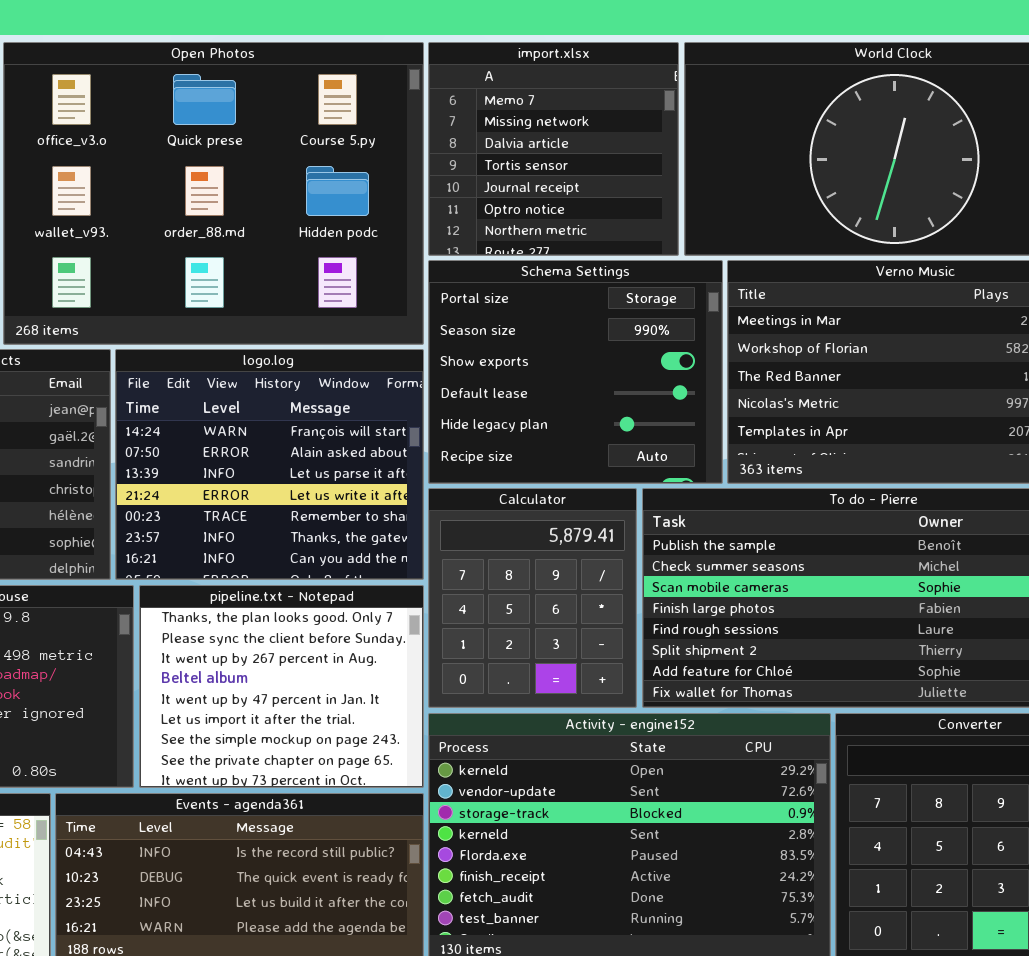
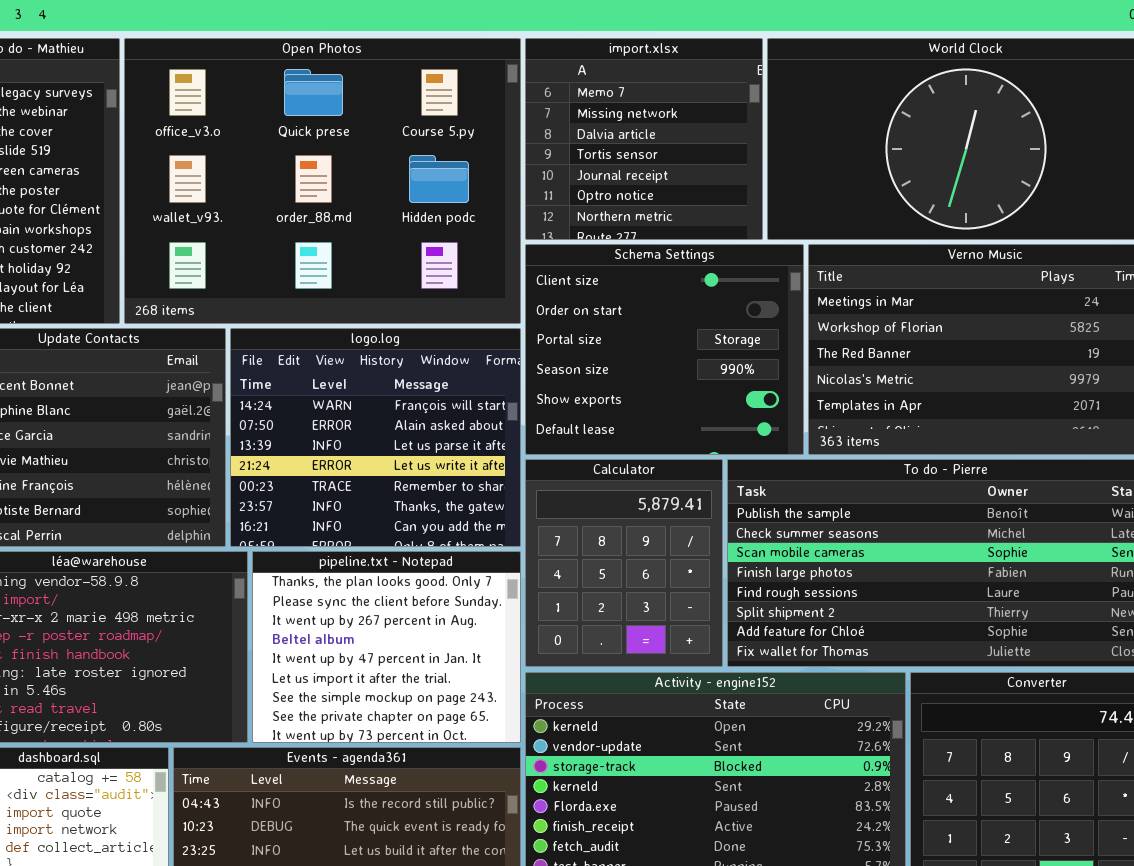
Schema Settings: [428,260,723,484] -> [525,244,804,455], scrolled up 2 rows

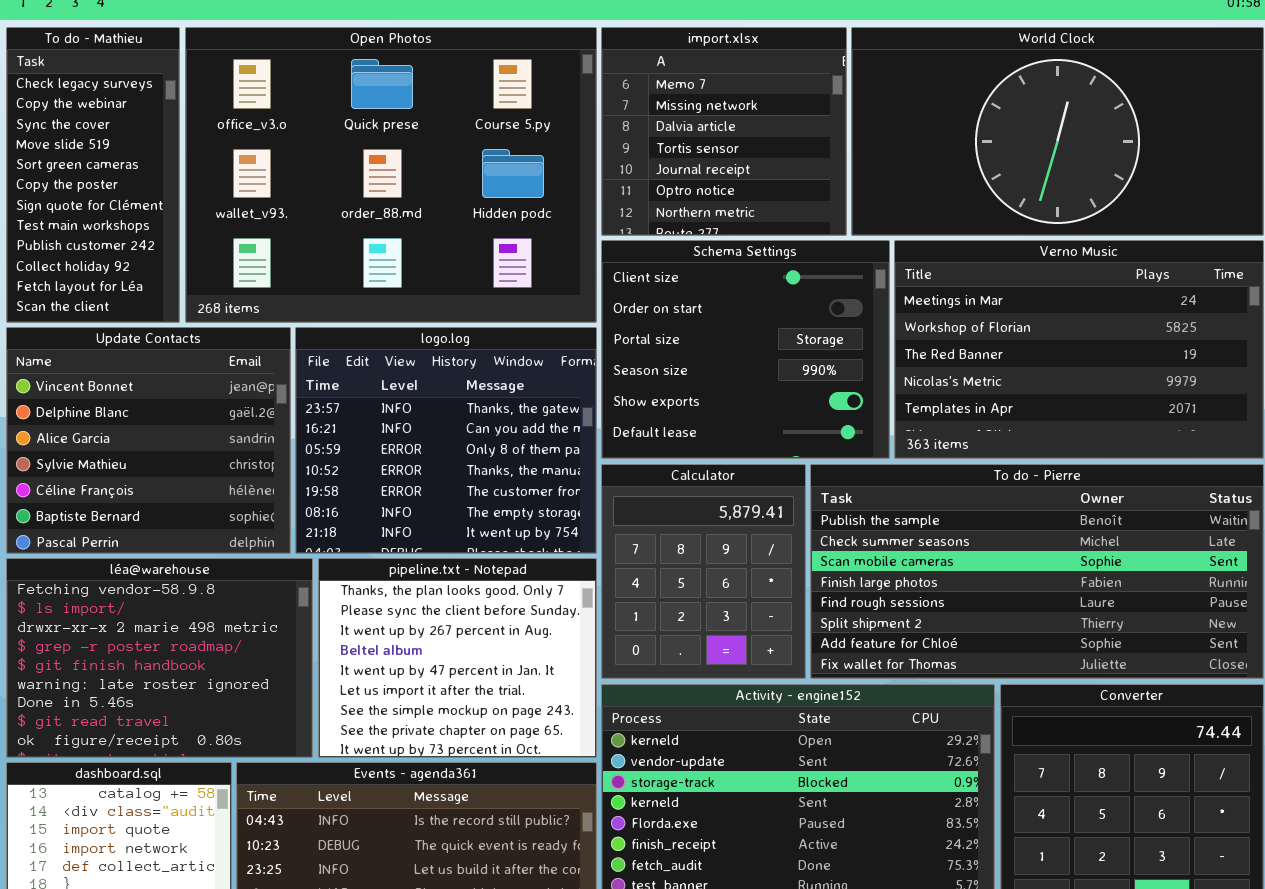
logo.log: [230,328,521,547] -> [295,327,597,554], scrolled down 5 rows

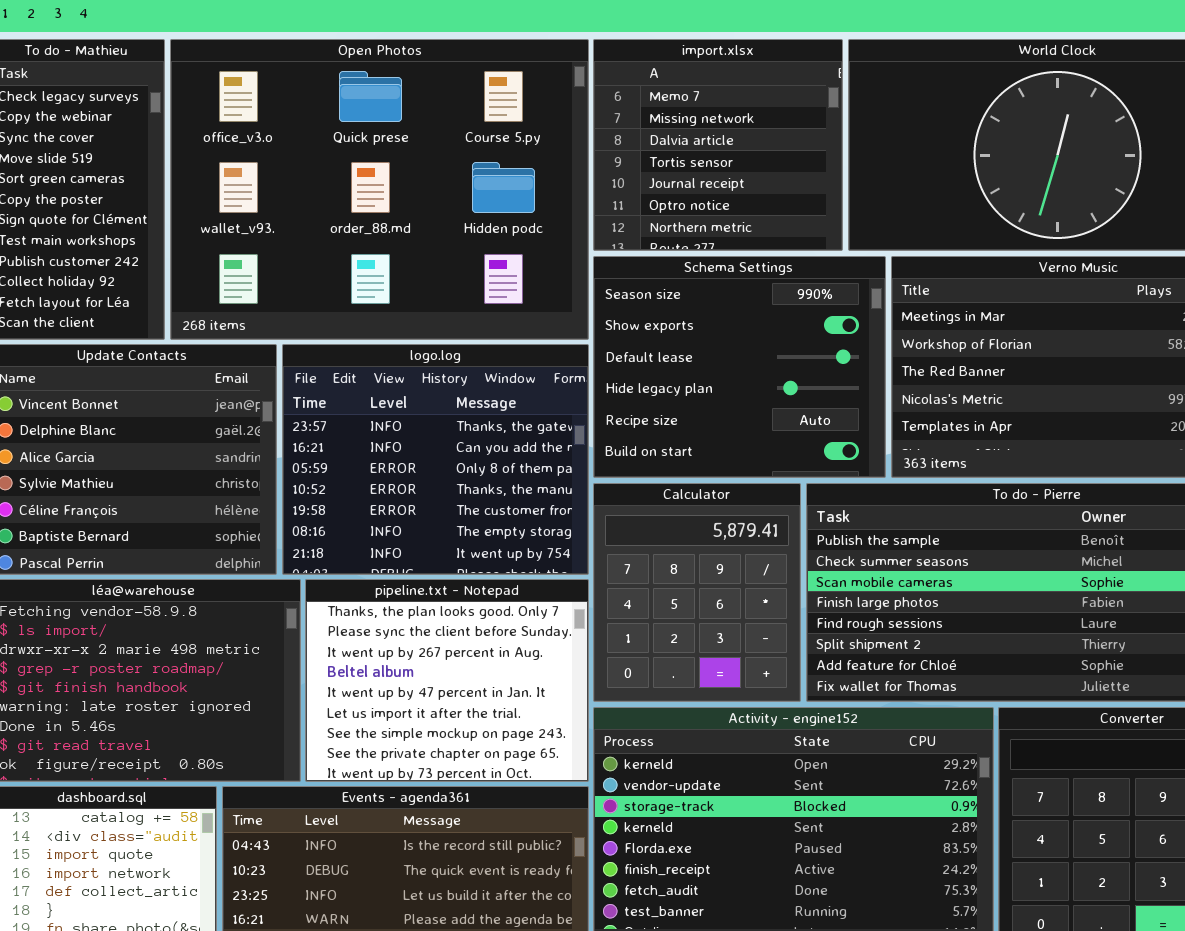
Schema Settings: [601,240,890,459] -> [593,256,886,478], scrolled down 3 rows

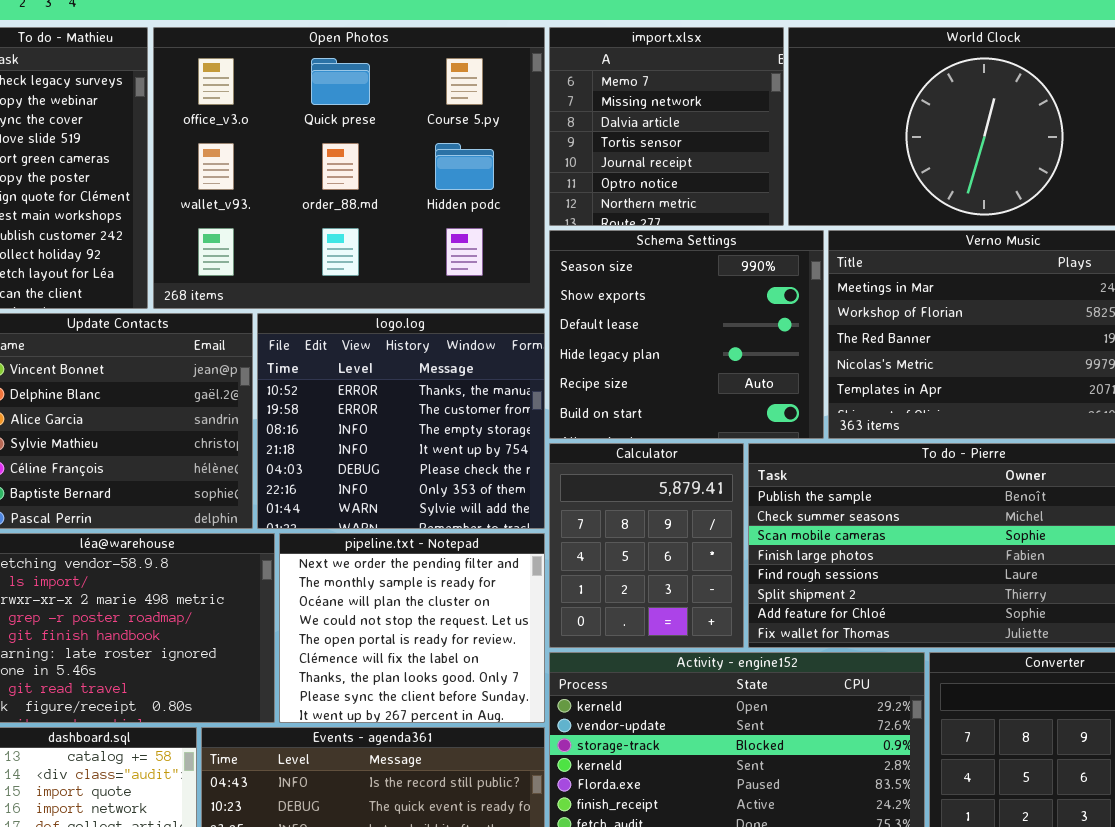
logo.log: [282,344,589,575] -> [257,313,545,529], scrolled down 3 rows
pipeline.txt - Notepad: [305,579,589,782] -> [279,533,545,723], scrolled up 6 rows

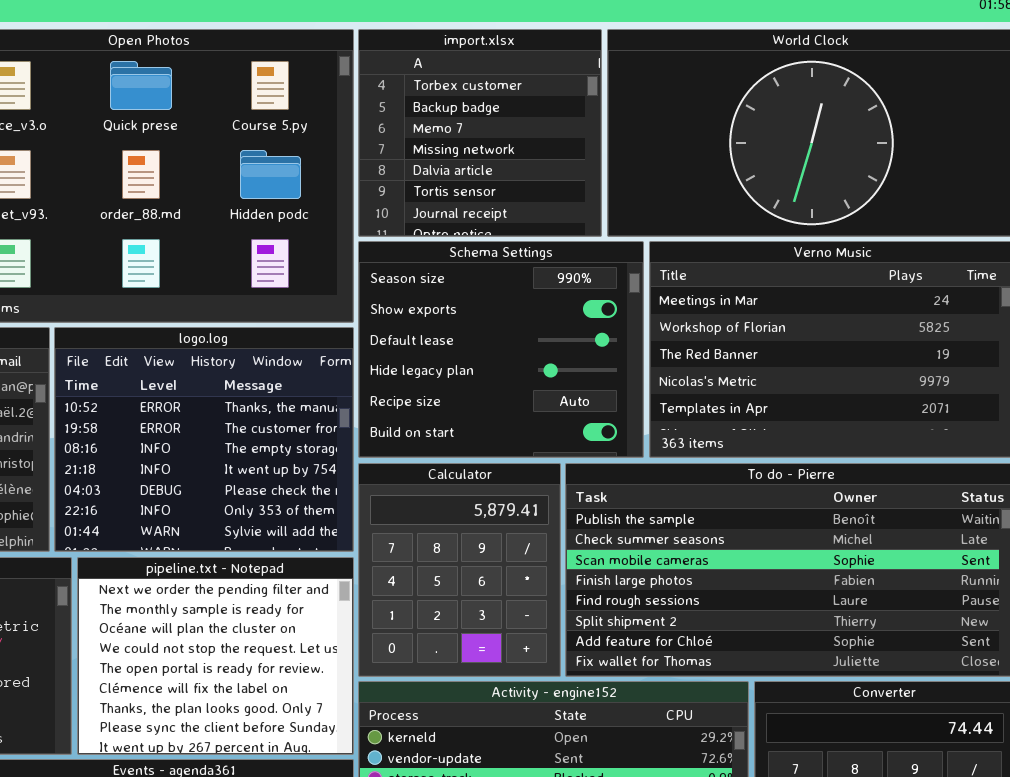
import.xlsx: [549,27,784,226] -> [358,29,602,237], scrolled up 2 rows

